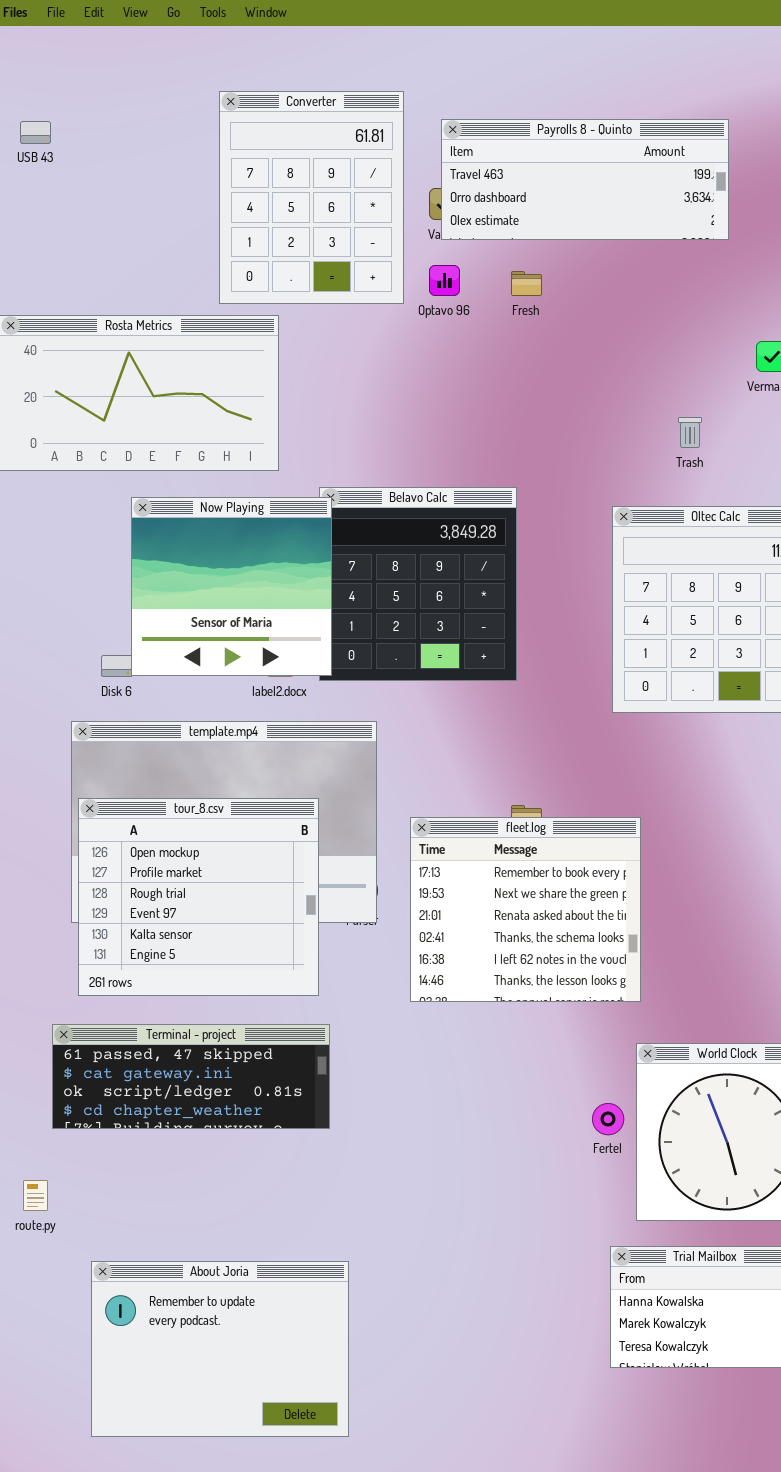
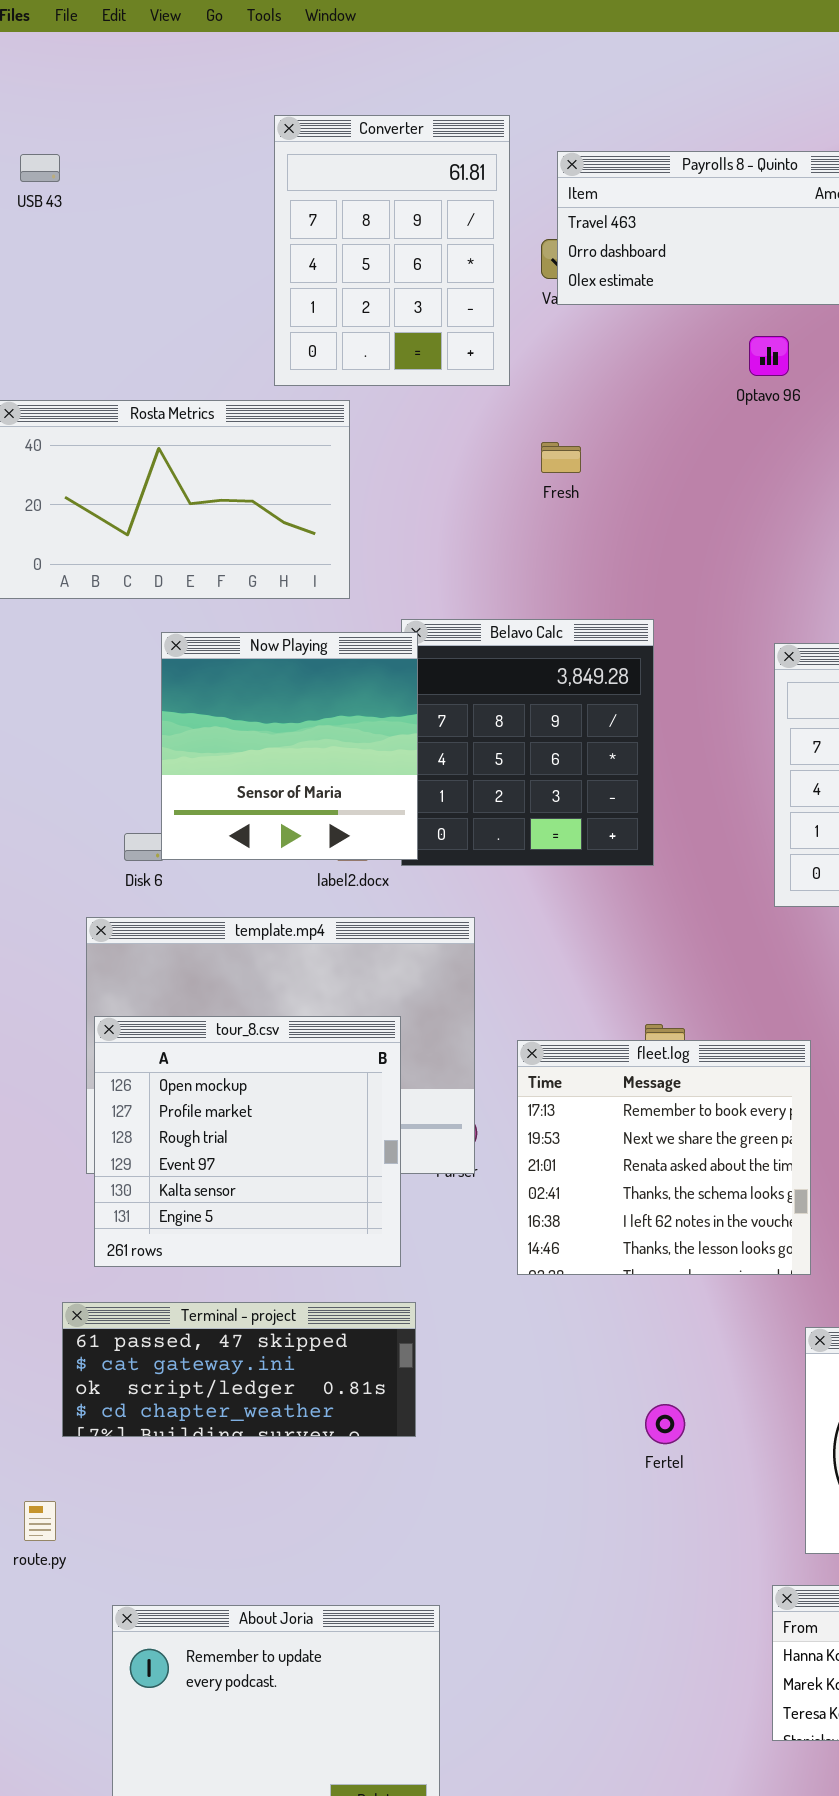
Optavo 96: [429,265,460,296] -> [749,336,789,376], moved
Fresh: [511,271,542,296] -> [541,442,581,473], moved
Fertel: [592,1103,624,1135] -> [645,1404,685,1444], moved

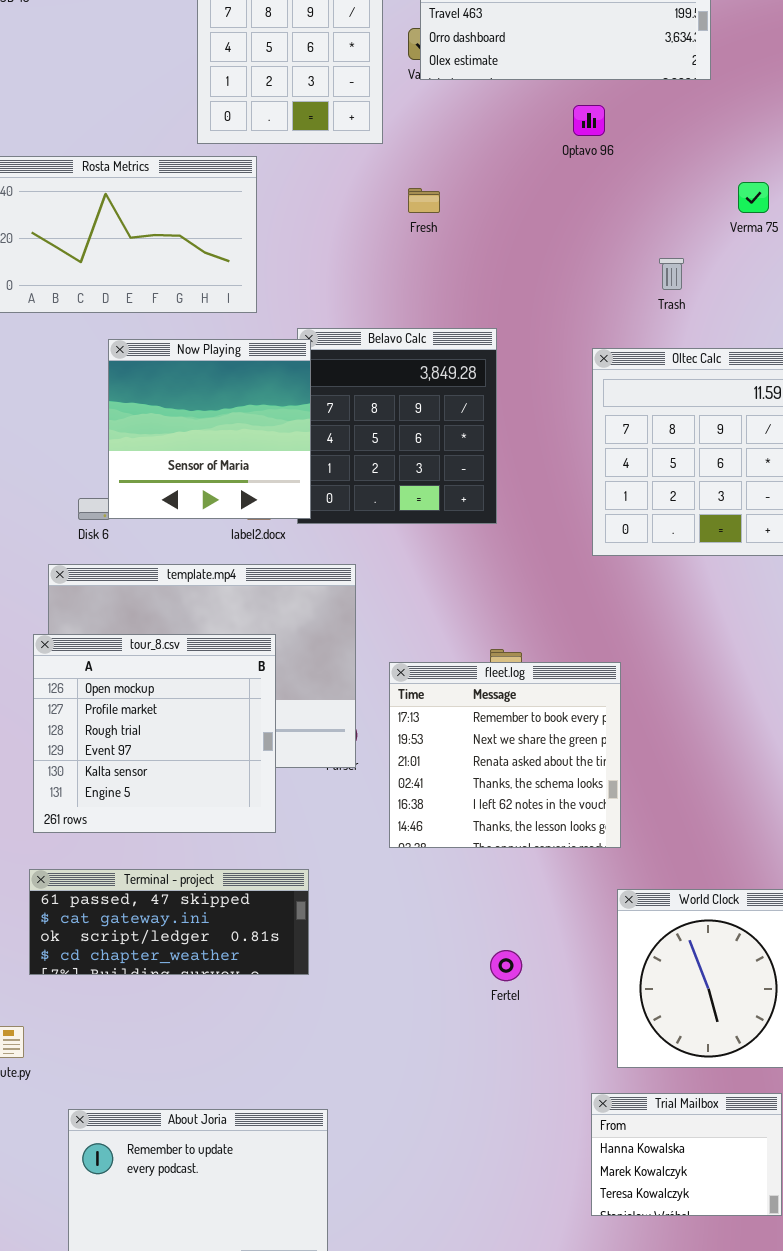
tour_8.csv: [94,1016,401,1267] -> [33,634,276,833], moved

